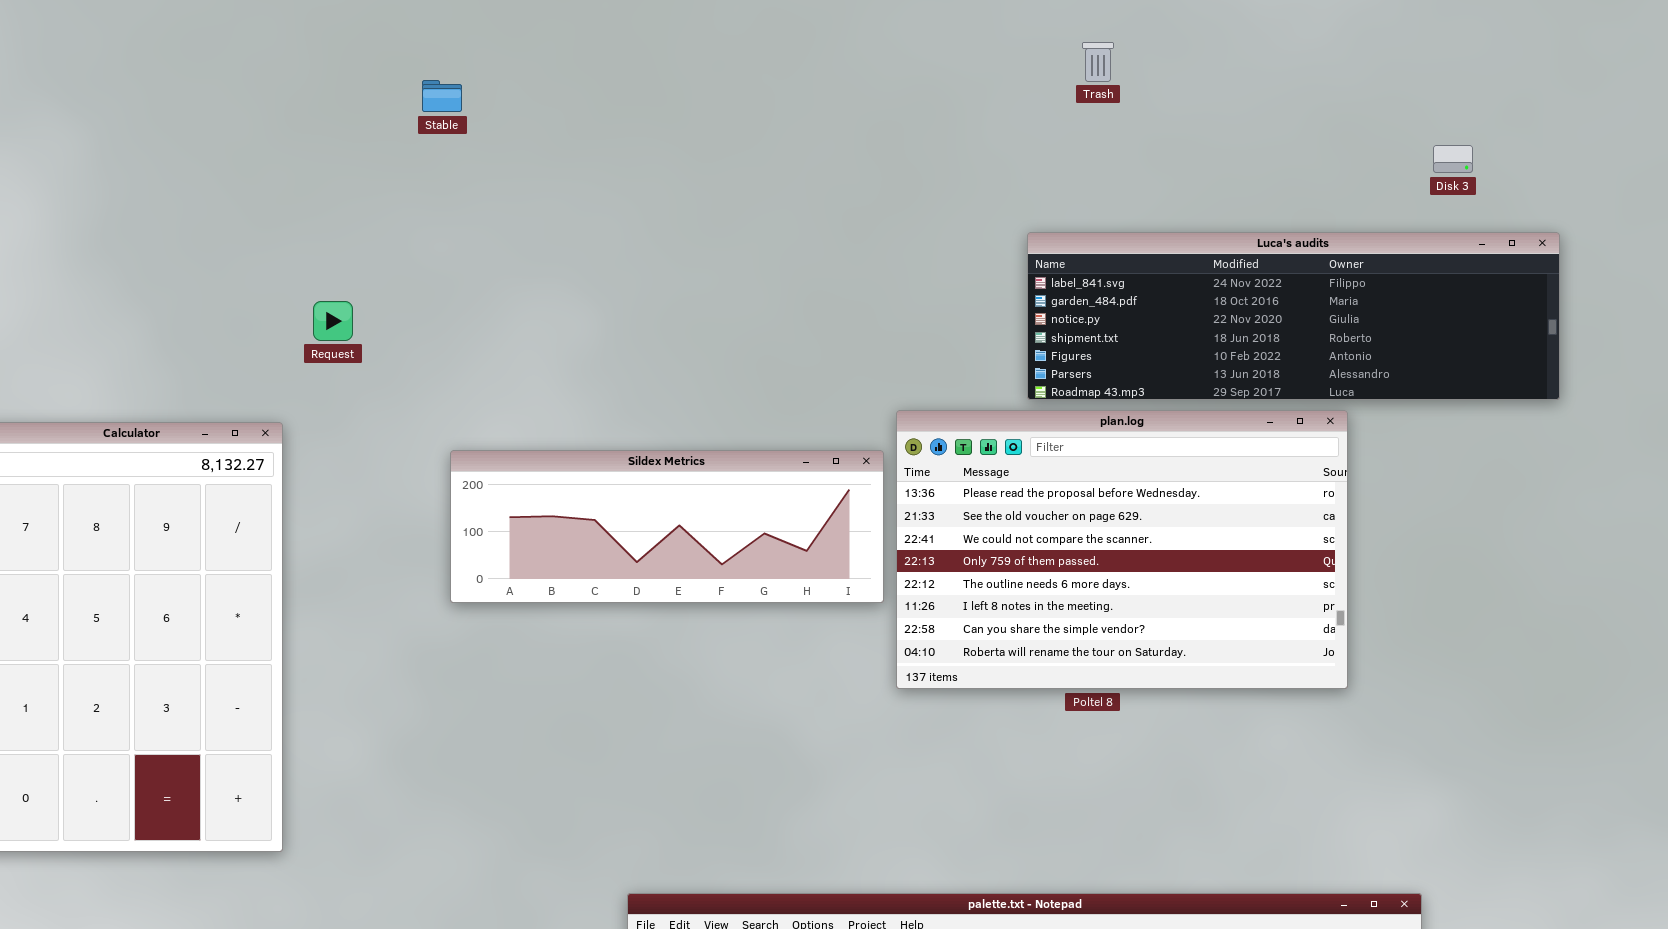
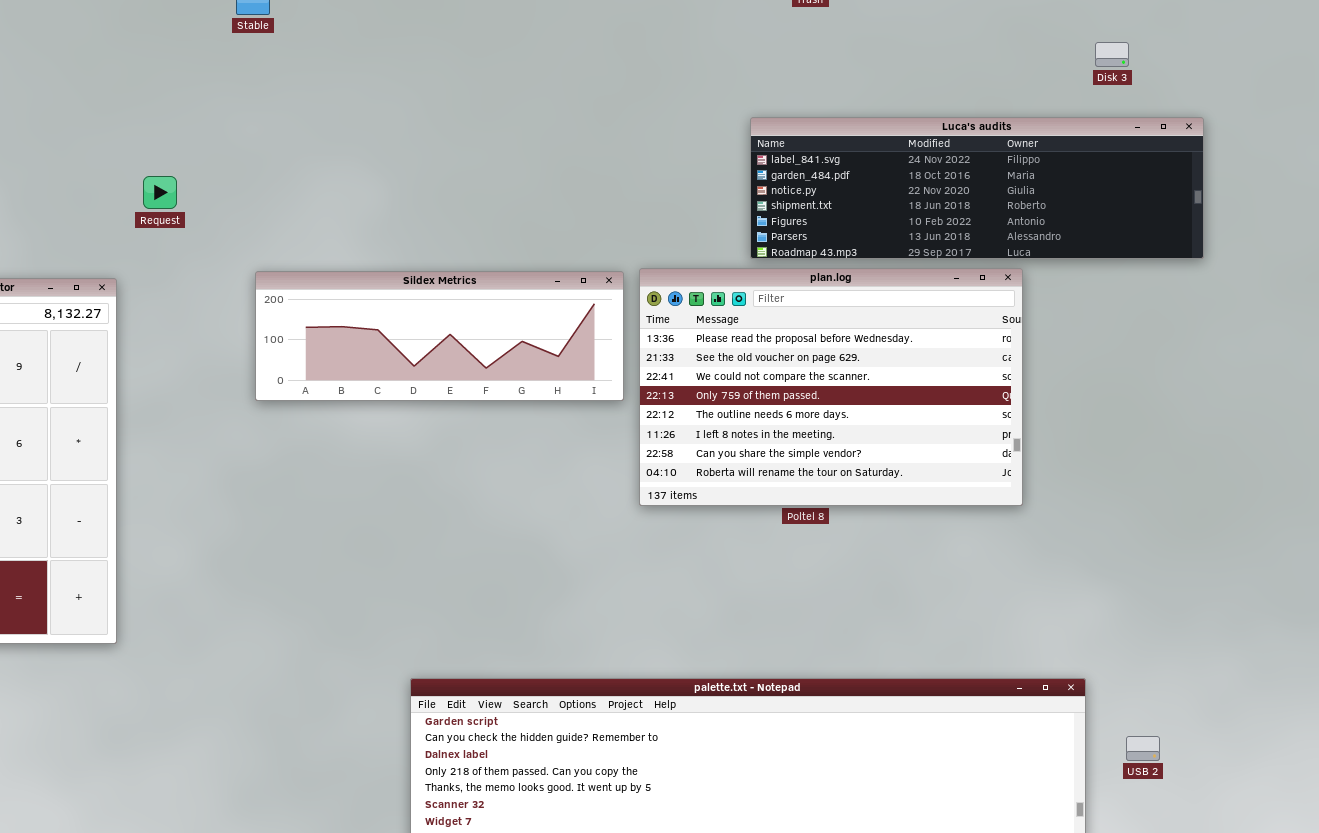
Sildex Metrics: [450,450,884,603] -> [255,271,624,401], moved

